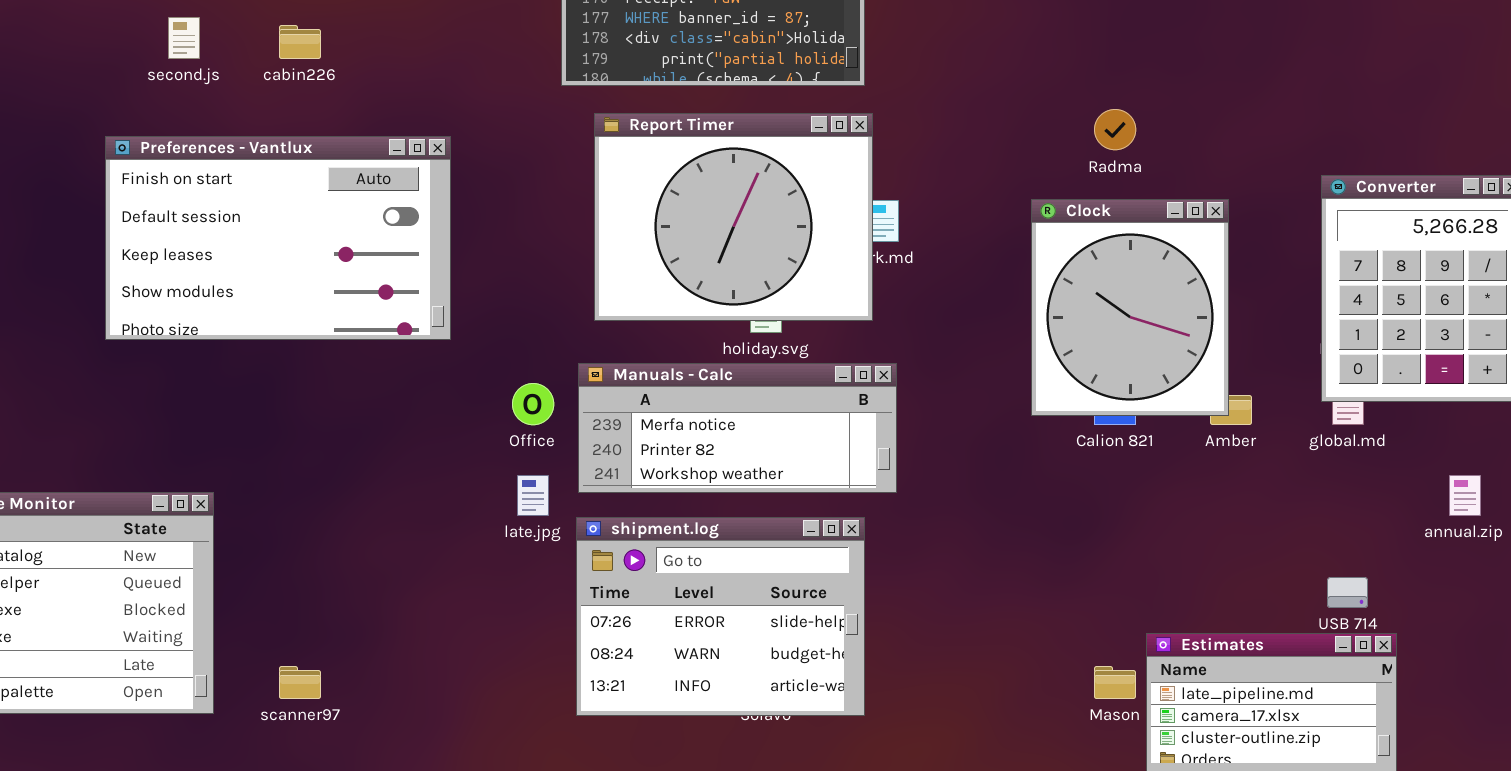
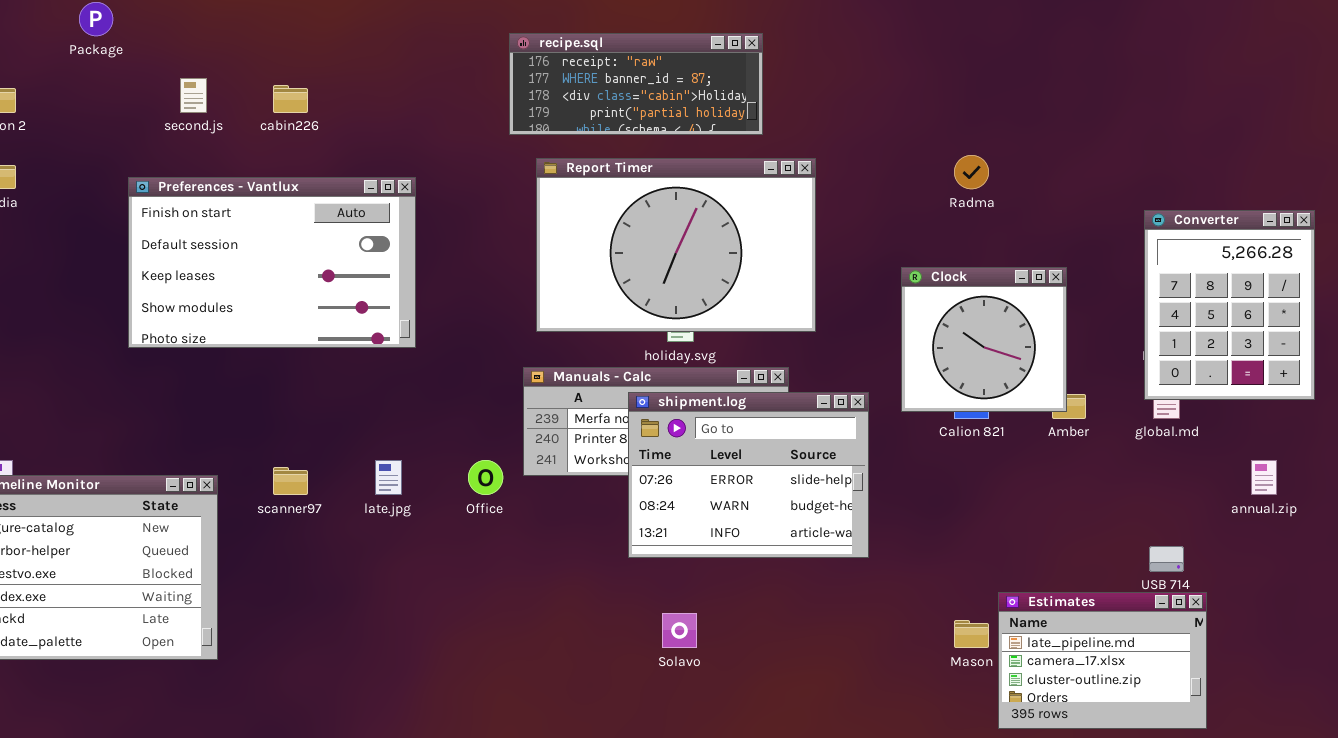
Report Timer: [594,113,873,321] -> [536,158,816,332], resized
Clock: [1031,199,1229,416] -> [901,267,1067,412], resized
Office: [512,383,554,425] -> [468,460,503,495], moved
late.jpg: [517,475,549,516] -> [375,460,402,495], moved
shipment.log: [576,517,865,716] -> [628,392,869,558], moved
scanner97: [279,666,321,699] -> [273,467,308,495], moved

